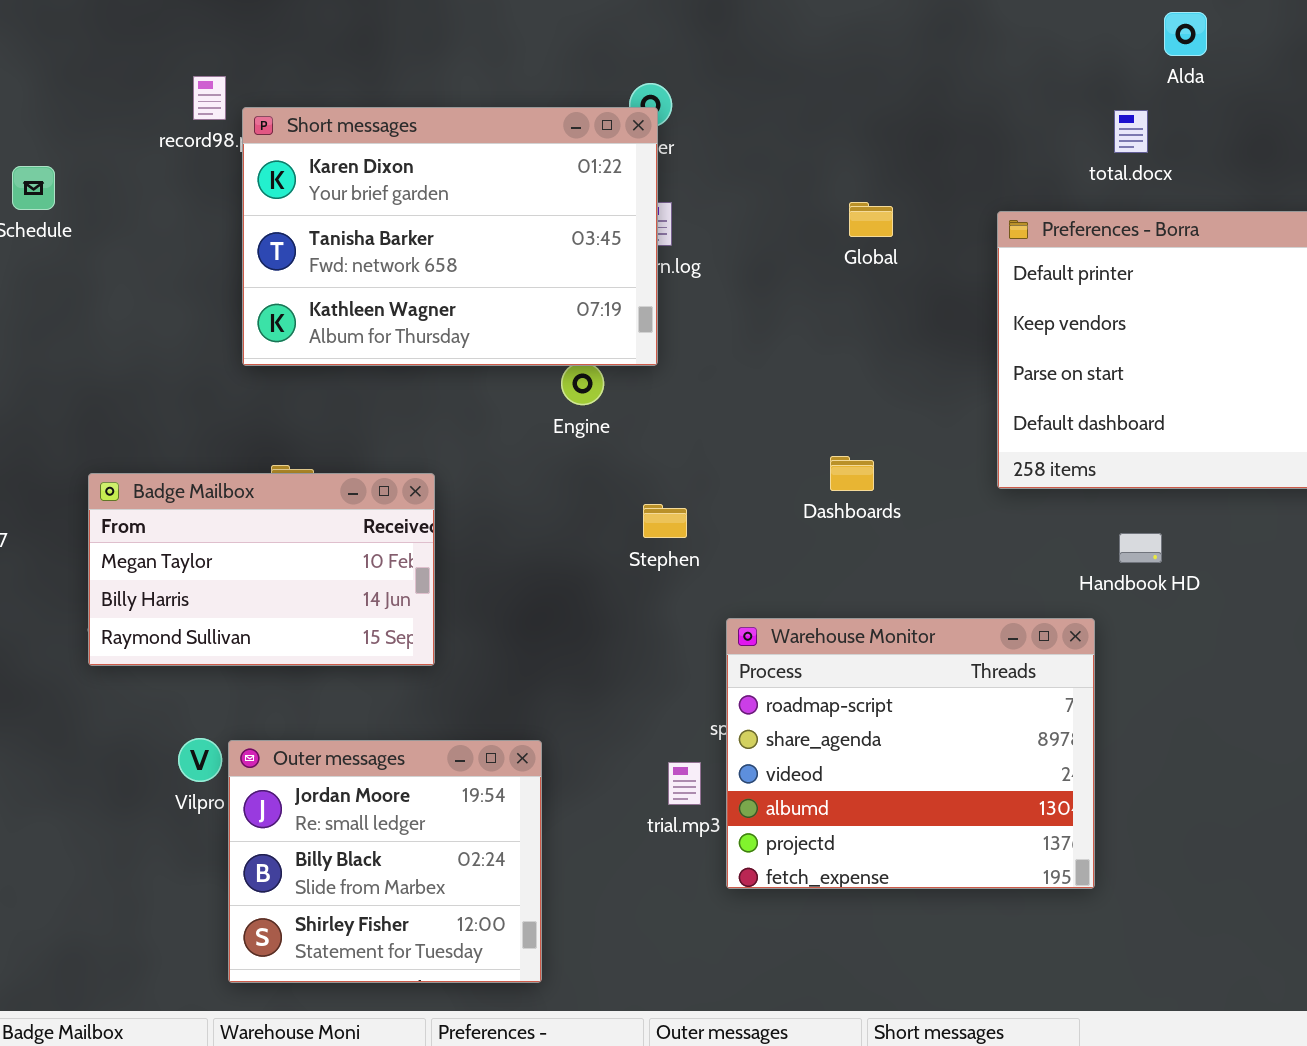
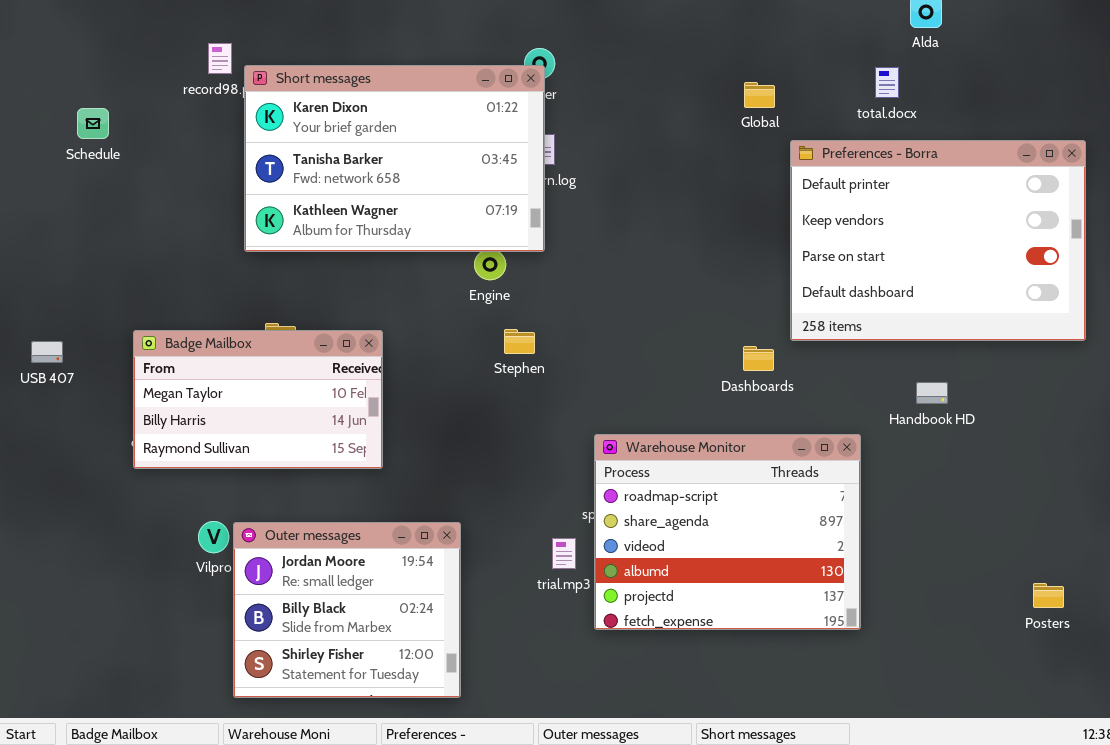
Global: [849,202,893,237] -> [744,82,775,108], moved
Dashboards: [830,456,874,491] -> [743,346,774,371], moved
Stephen: [643,504,687,538] -> [504,329,535,354], moved
Handbook HD: [1119,533,1162,563] -> [916,382,948,404], moved

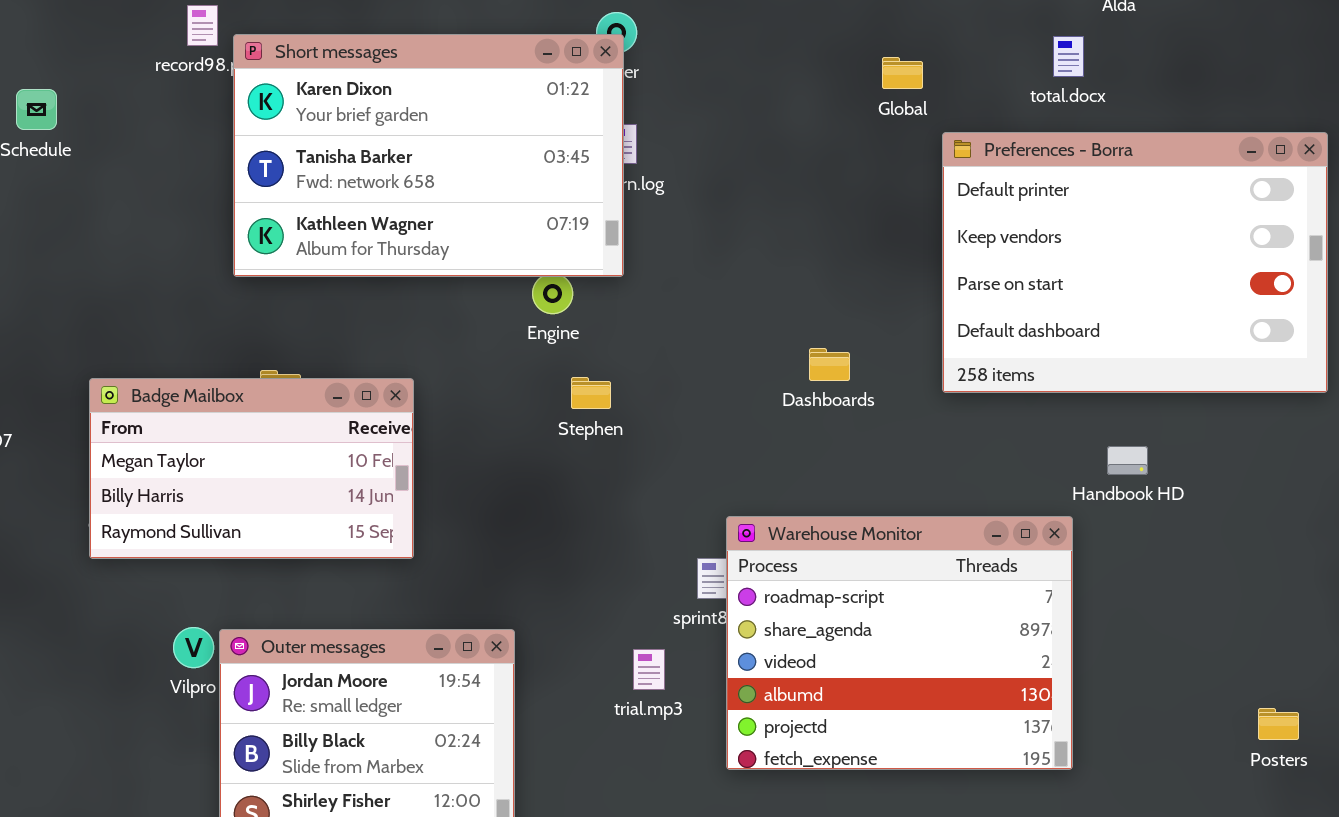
Dashboards: [743,346,774,371] -> [809,348,850,381], moved
Warehouse Monitor: [594,434,861,630] -> [726,516,1073,770], moved

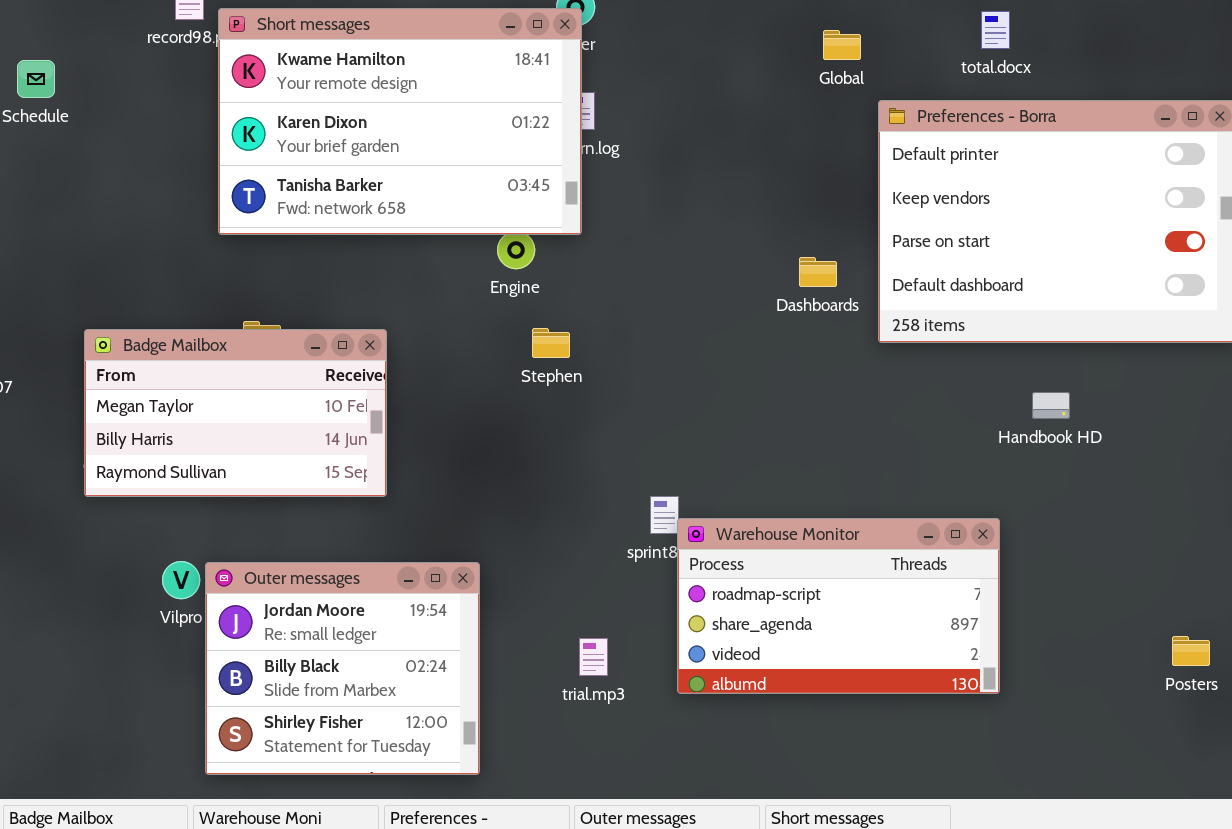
Short messages: [233,34,624,277] -> [218,8,582,235], scrolled up 1 row
Dashboards: [809,348,850,381] -> [799,257,837,287], moved
Warehouse Monitor: [726,516,1073,770] -> [677,518,1000,694], resized
trial.mp3: [633,649,665,690] -> [579,638,608,676], moved

